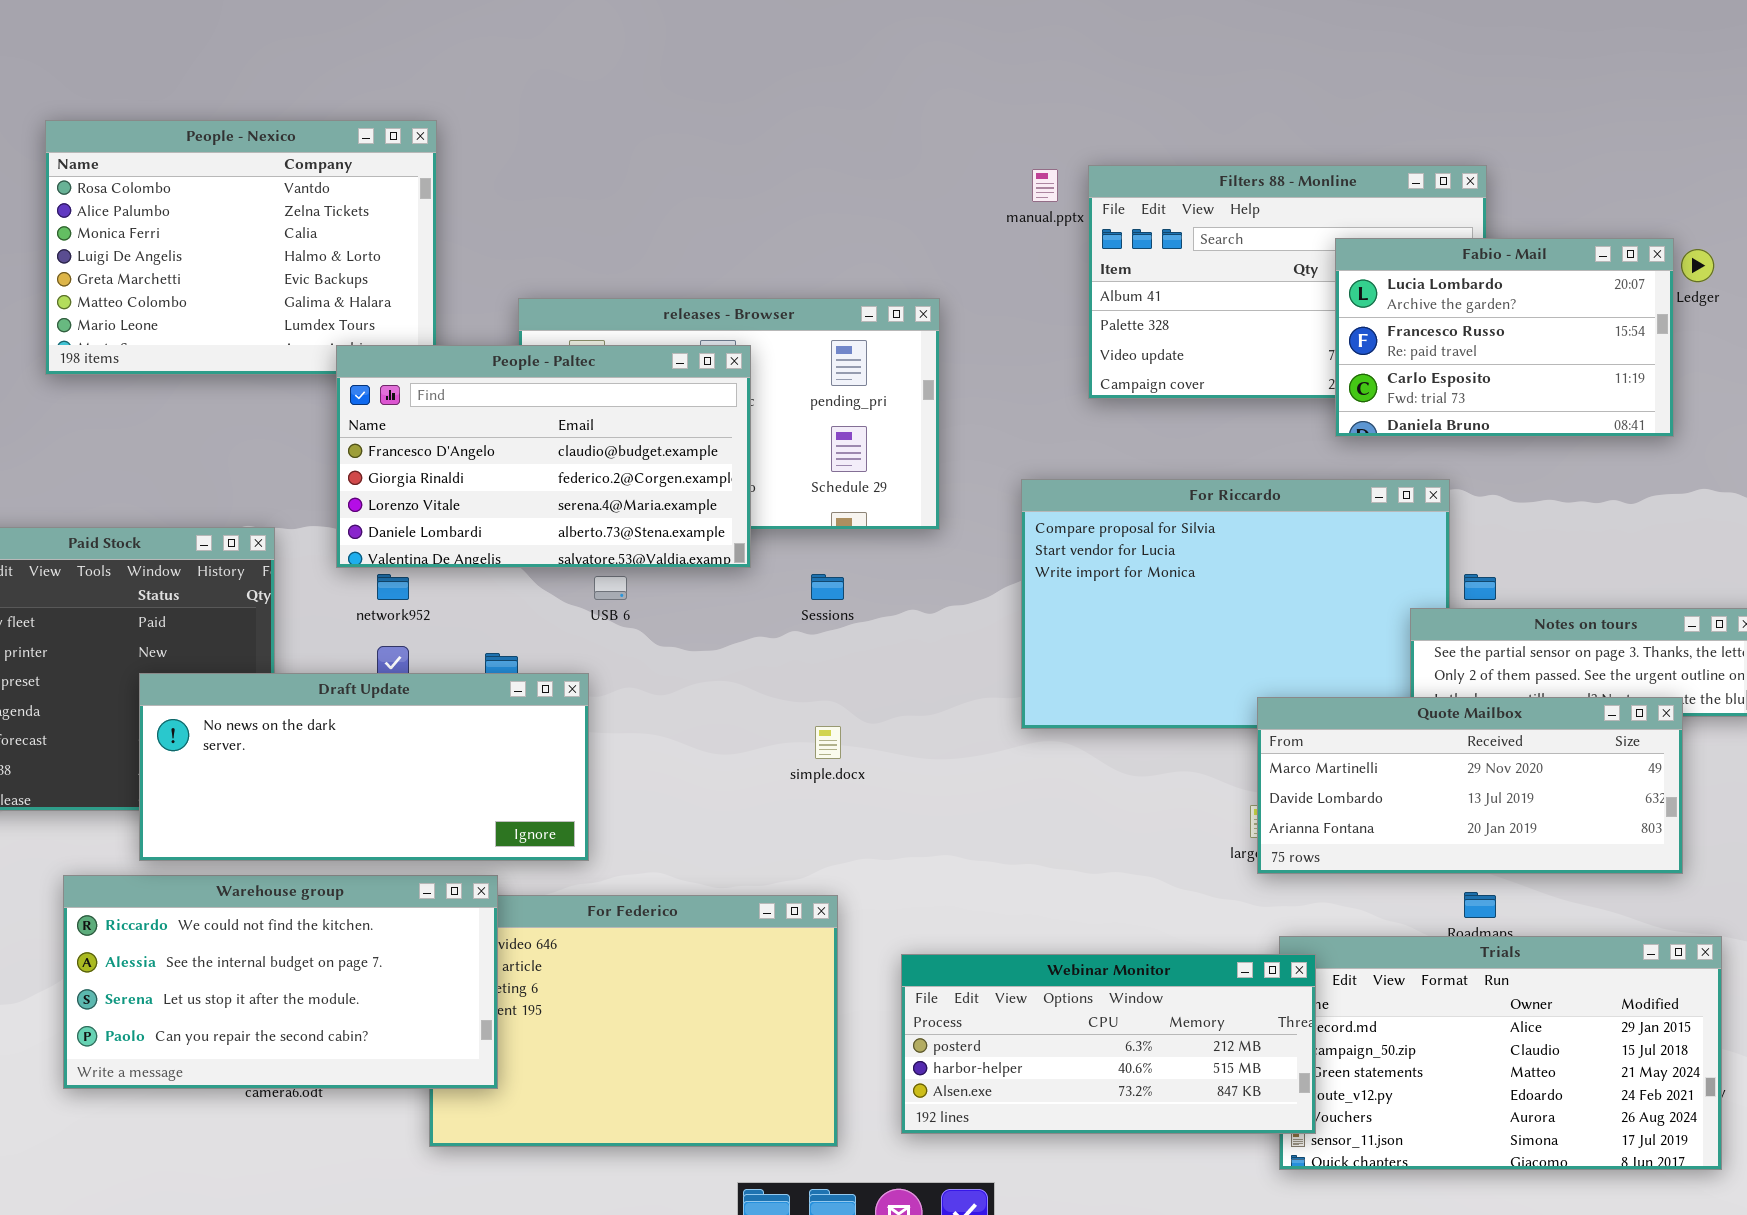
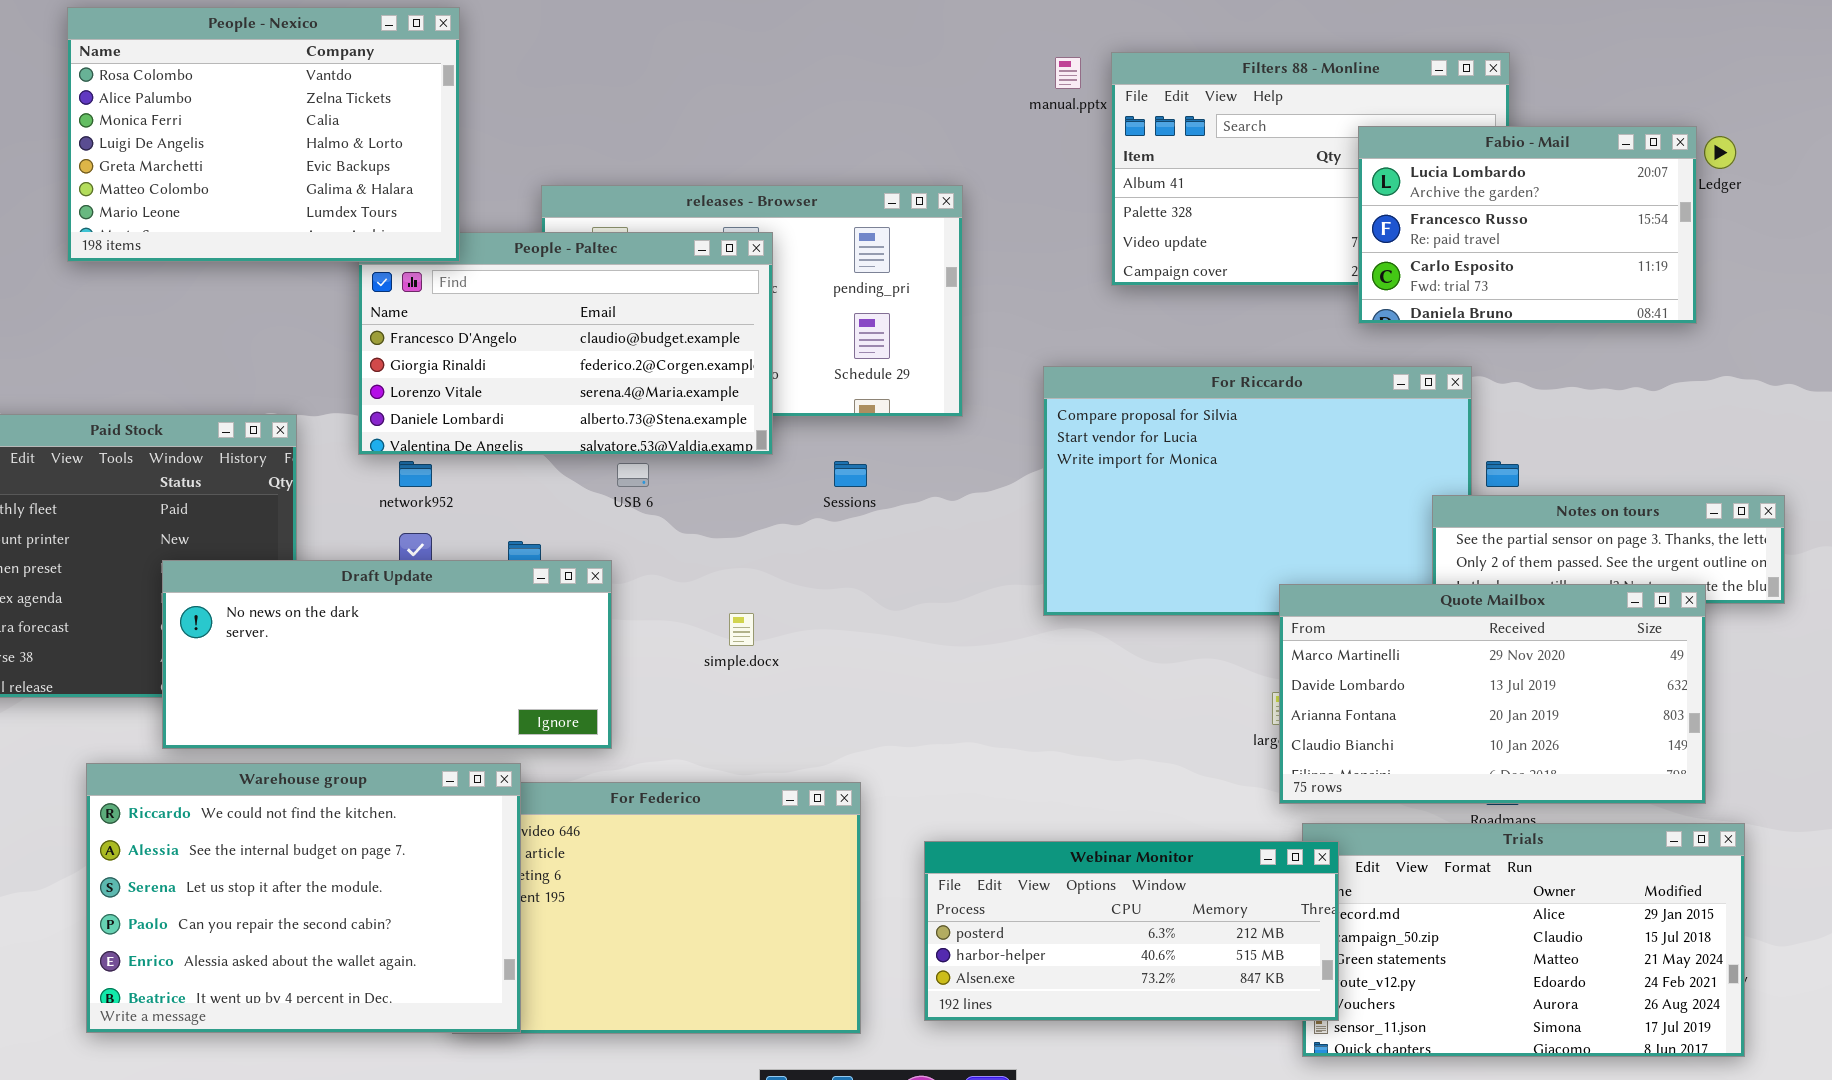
People - Nexico: [45,120,437,375] -> [67,7,460,262], raised
Quote Mailbox: [1257,697,1683,874] -> [1279,584,1706,804], resized
simple.docx: [815,726,841,759] -> [729,613,754,646], moved
Warehouse group: [63,875,498,1089] -> [86,763,521,1033], resized

